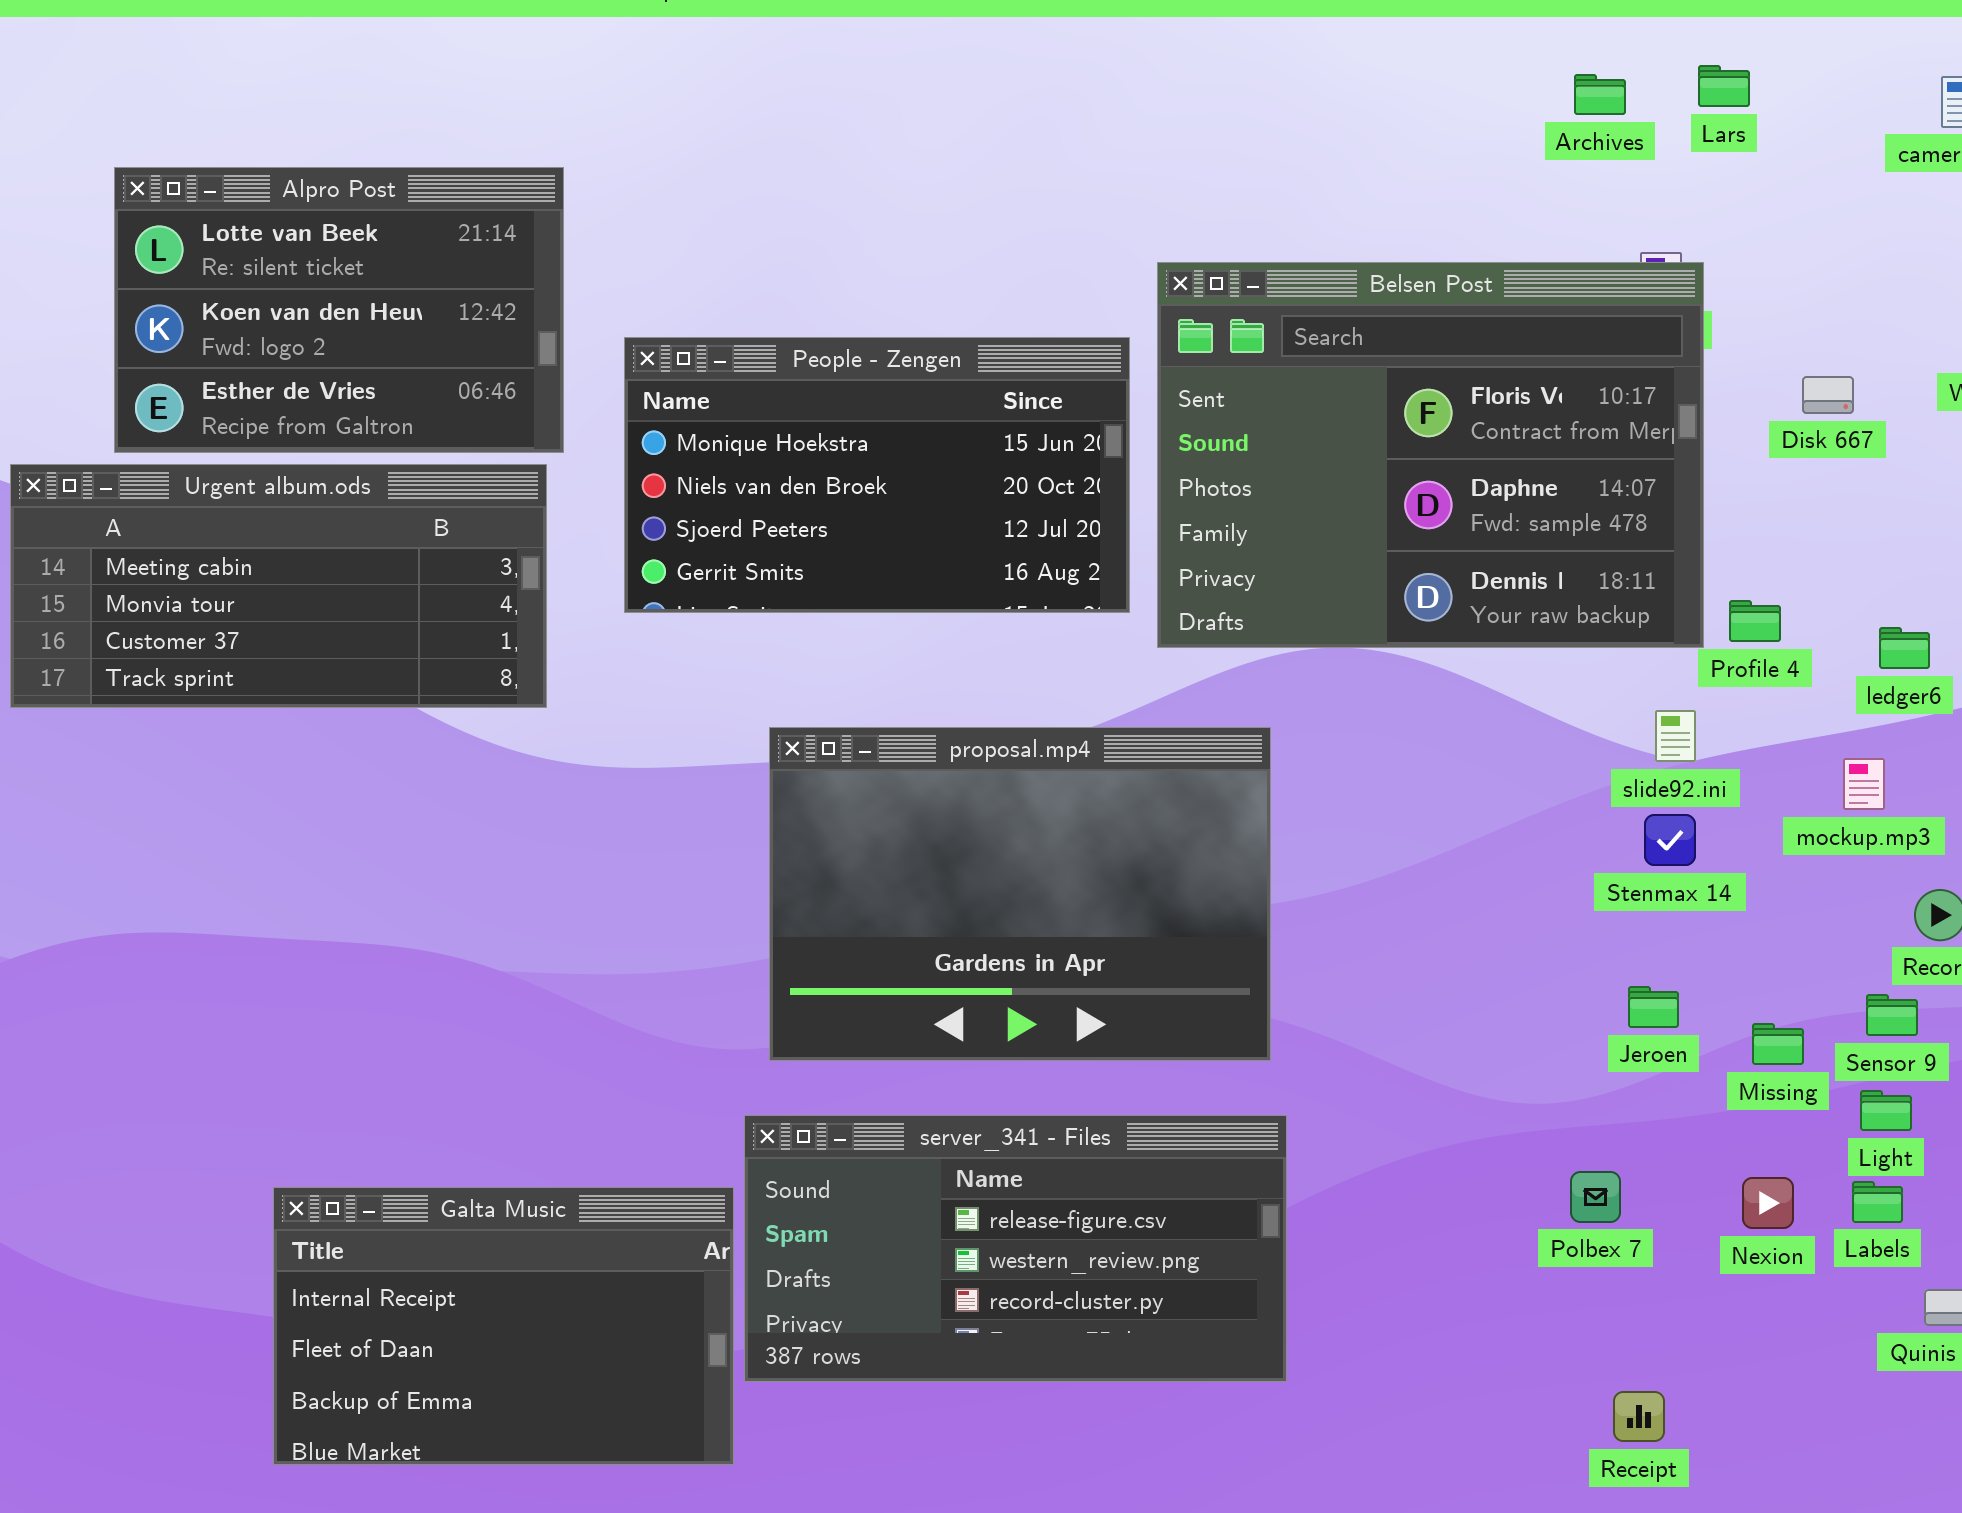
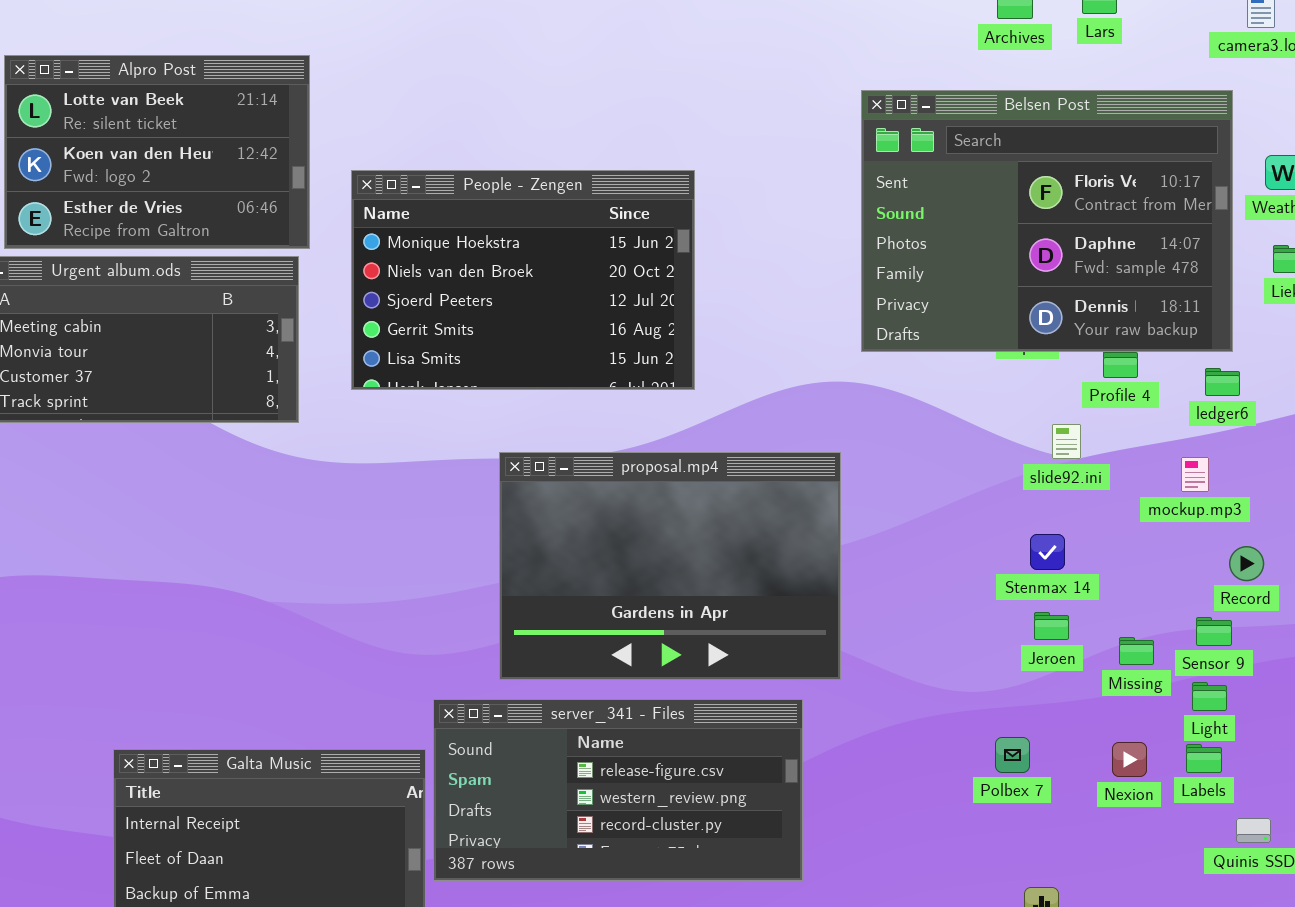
Belsen Post: [1157,262,1704,648] -> [861,90,1233,352], moved
People - Zengen: [624,337,1130,613] -> [351,170,695,390], resized
proposal.mp4: [769,727,1271,1061] -> [499,452,841,680], moved
Stenmax 14: [1644,814,1696,866] -> [1030,534,1065,570], moved

